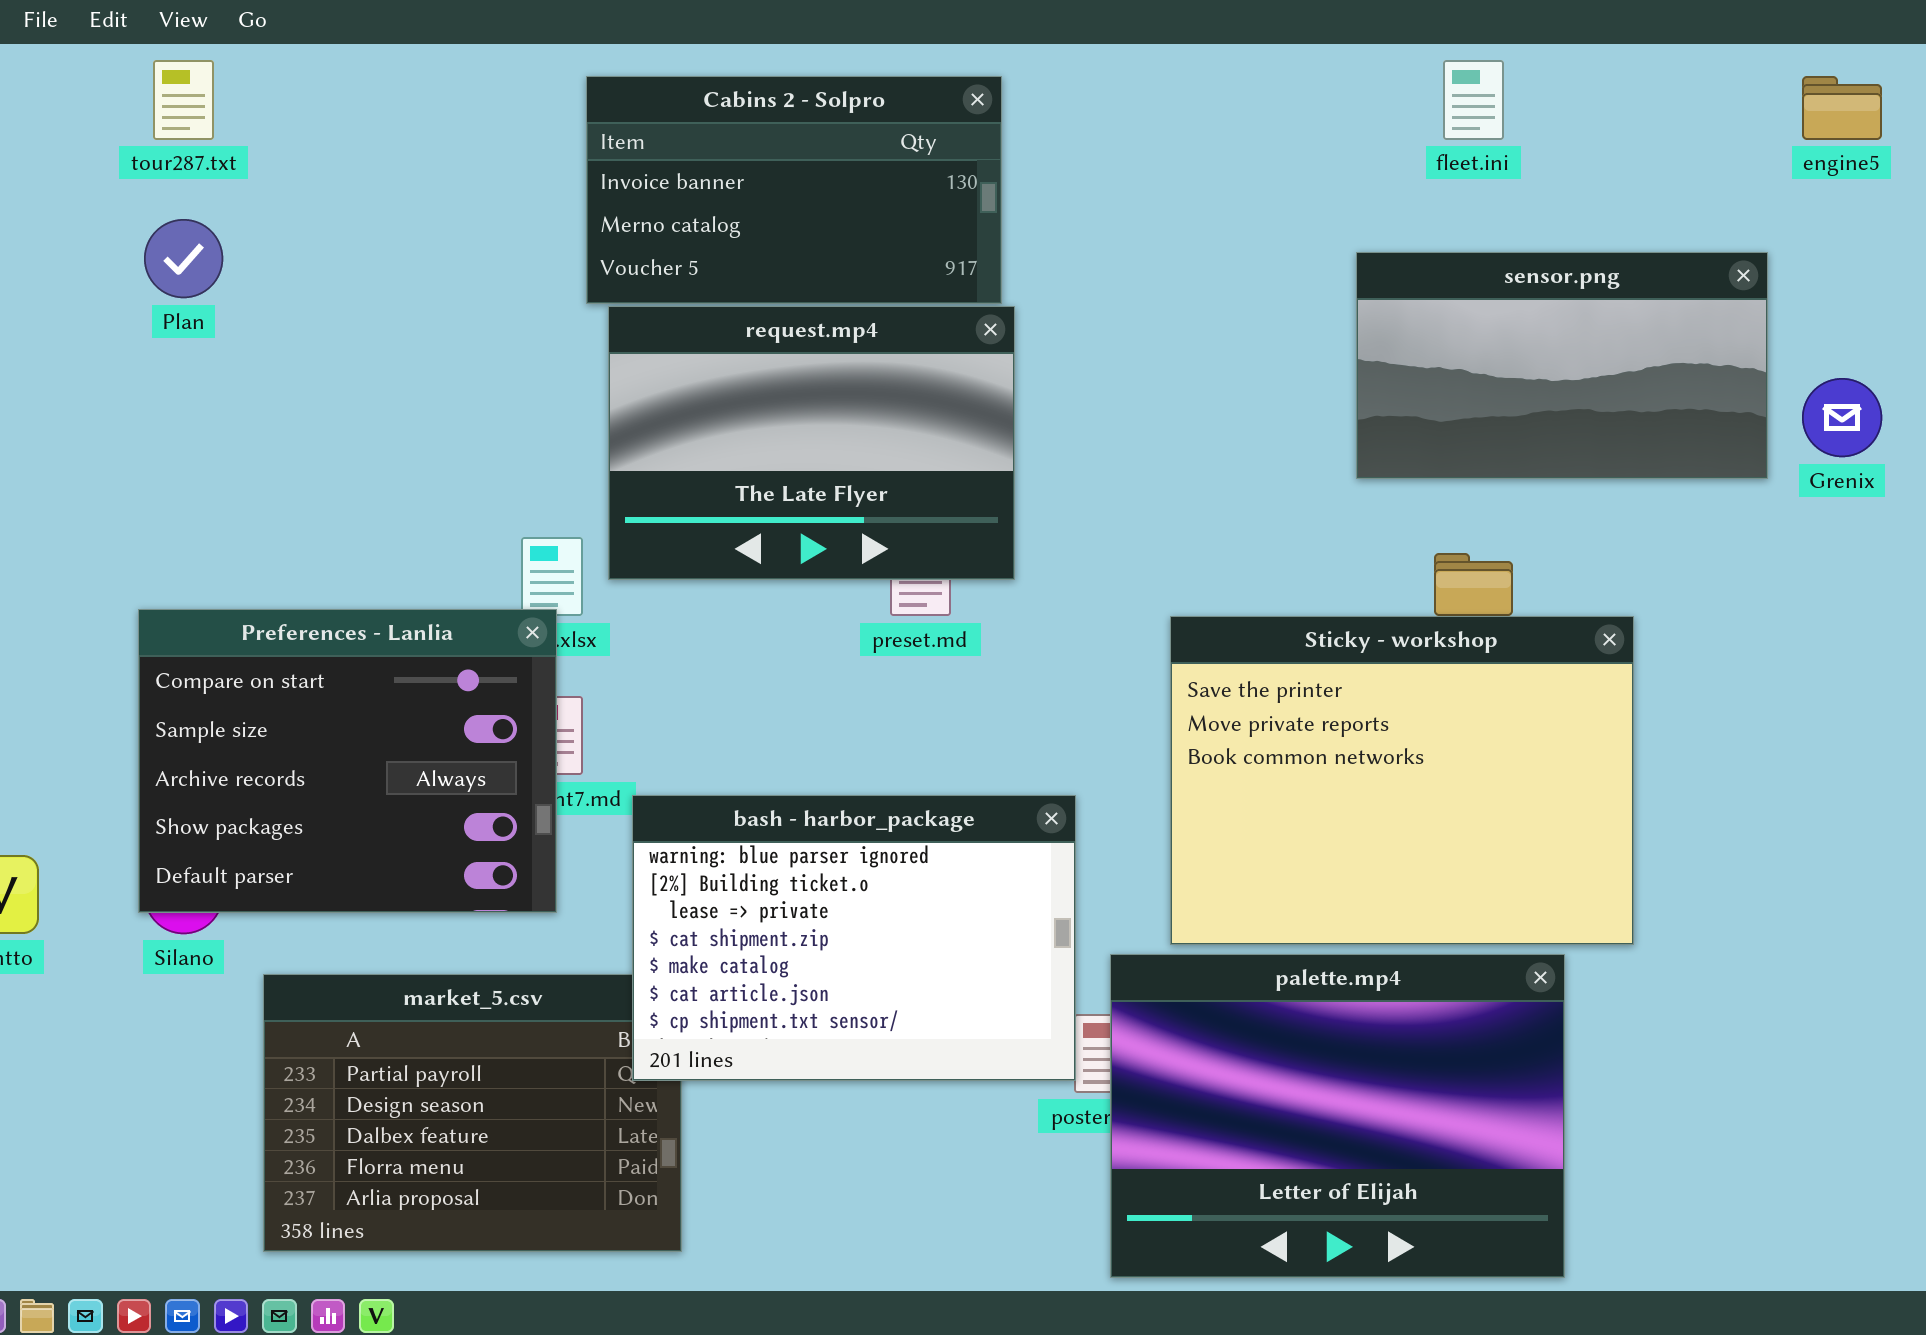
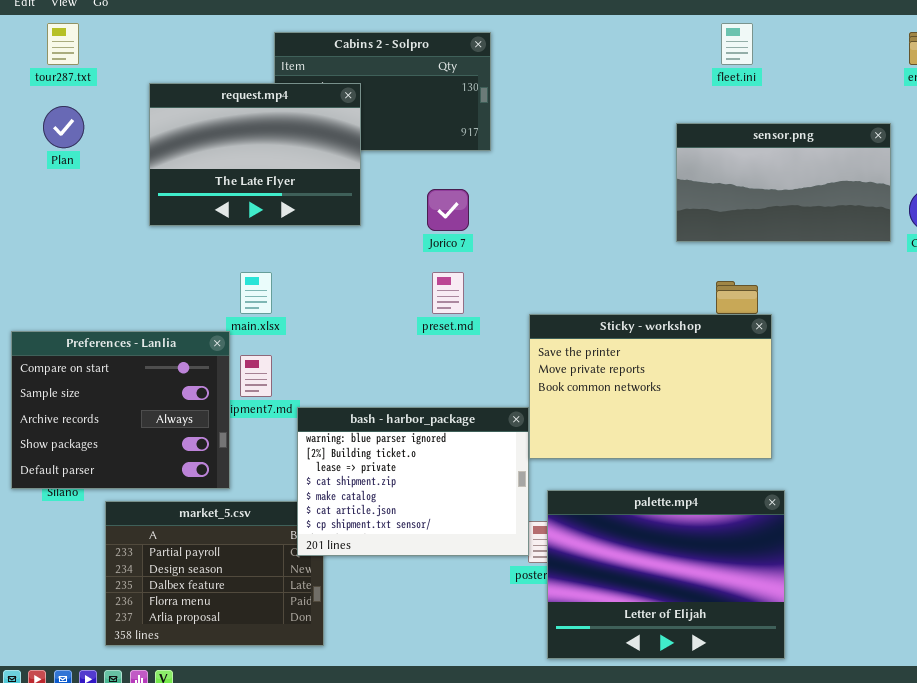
request.mp4: [608,306,1015,580] -> [149,83,361,226], moved
Preferences - Lanlia: [138,609,557,913] -> [11,331,230,489], moved
Sticky - workshop: [1170,616,1634,945] -> [529,314,772,459], moved, resized

